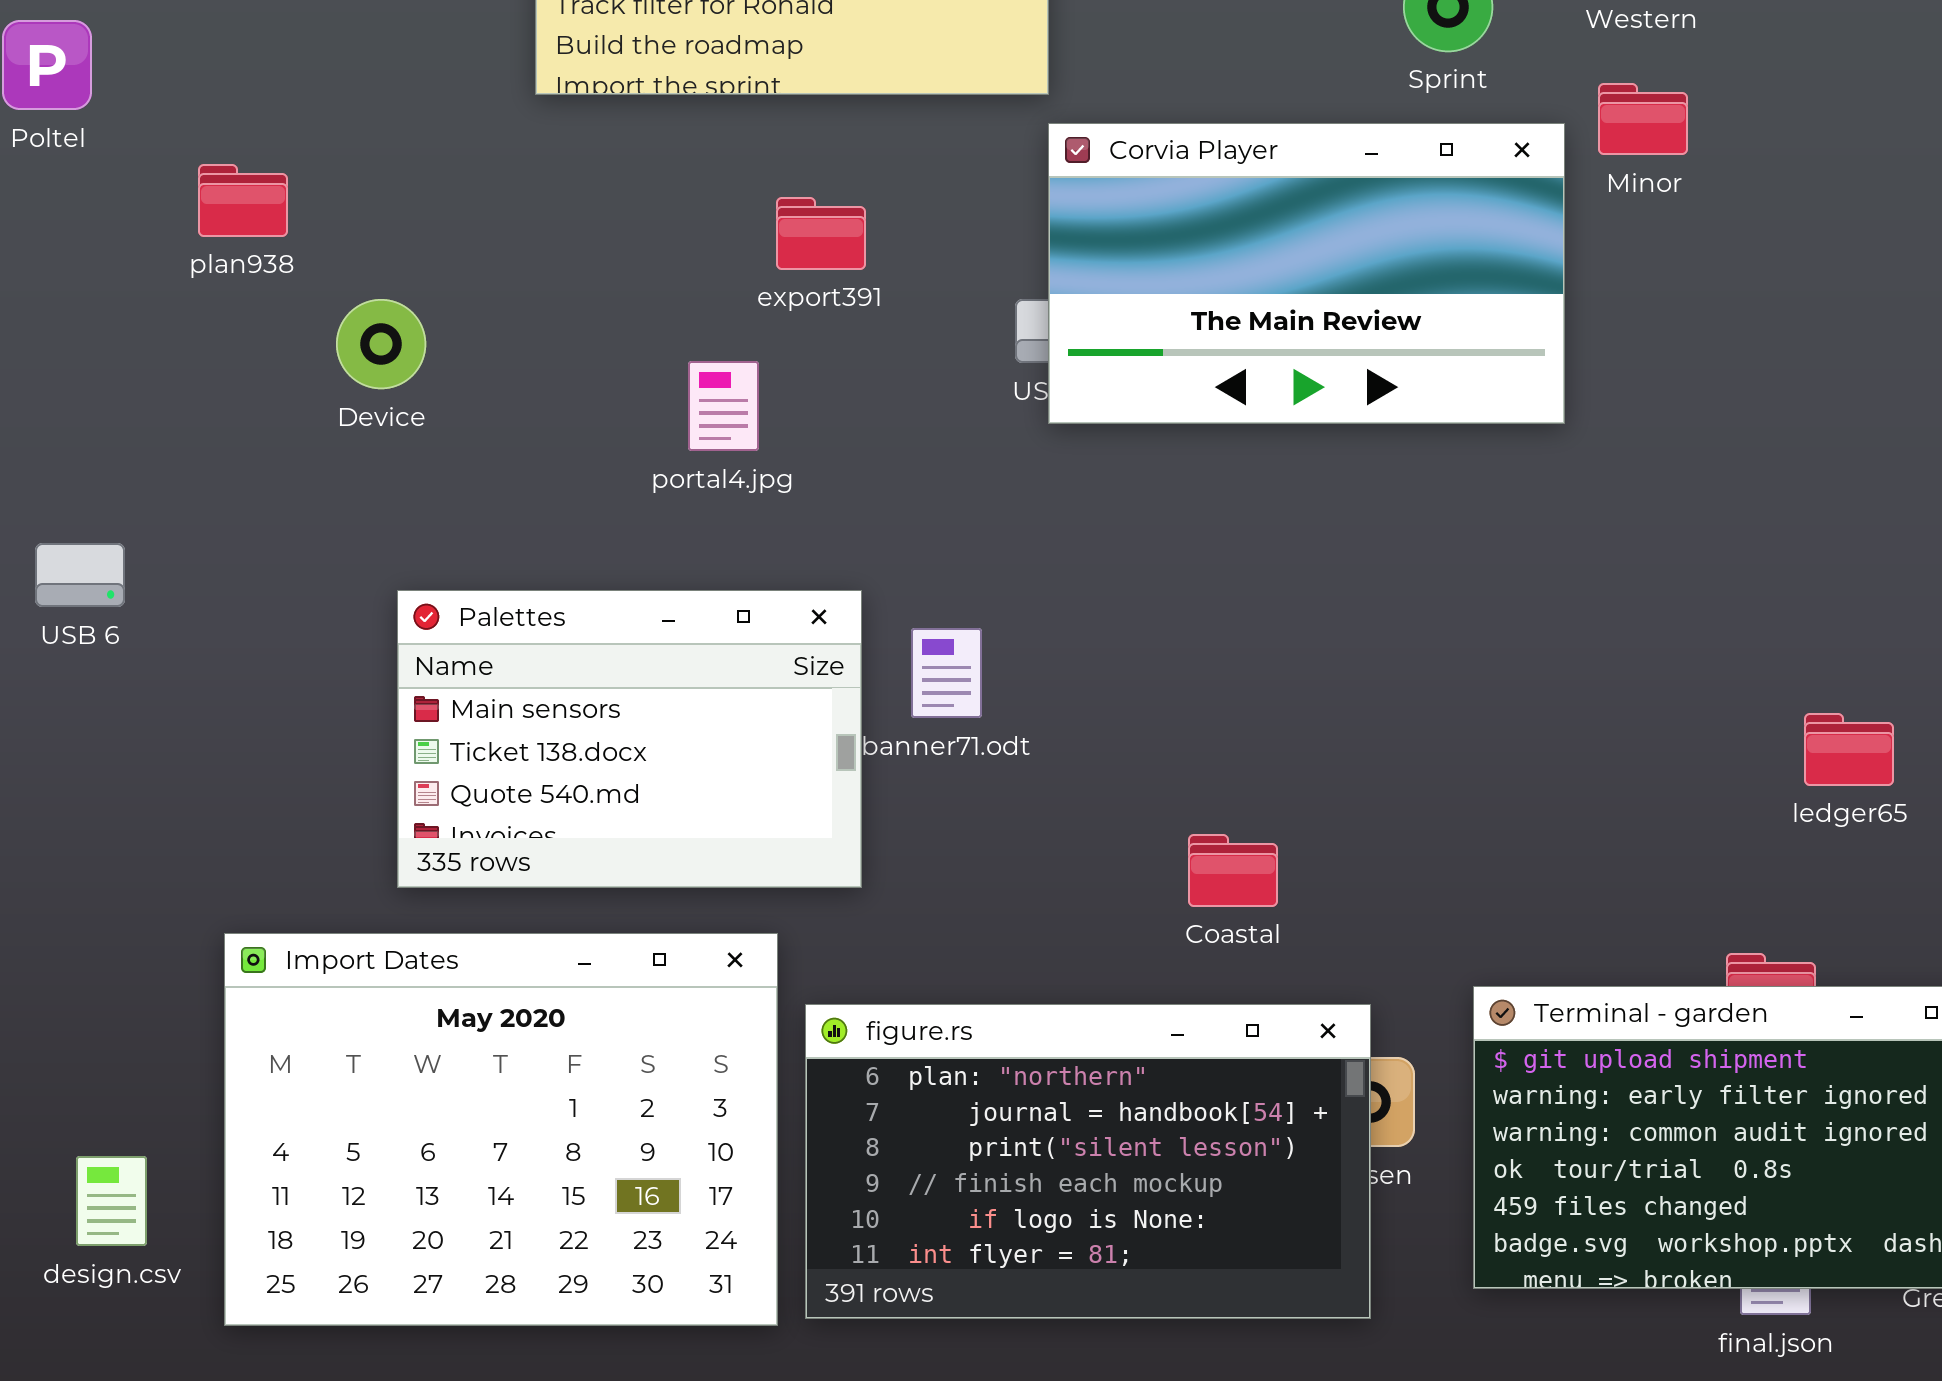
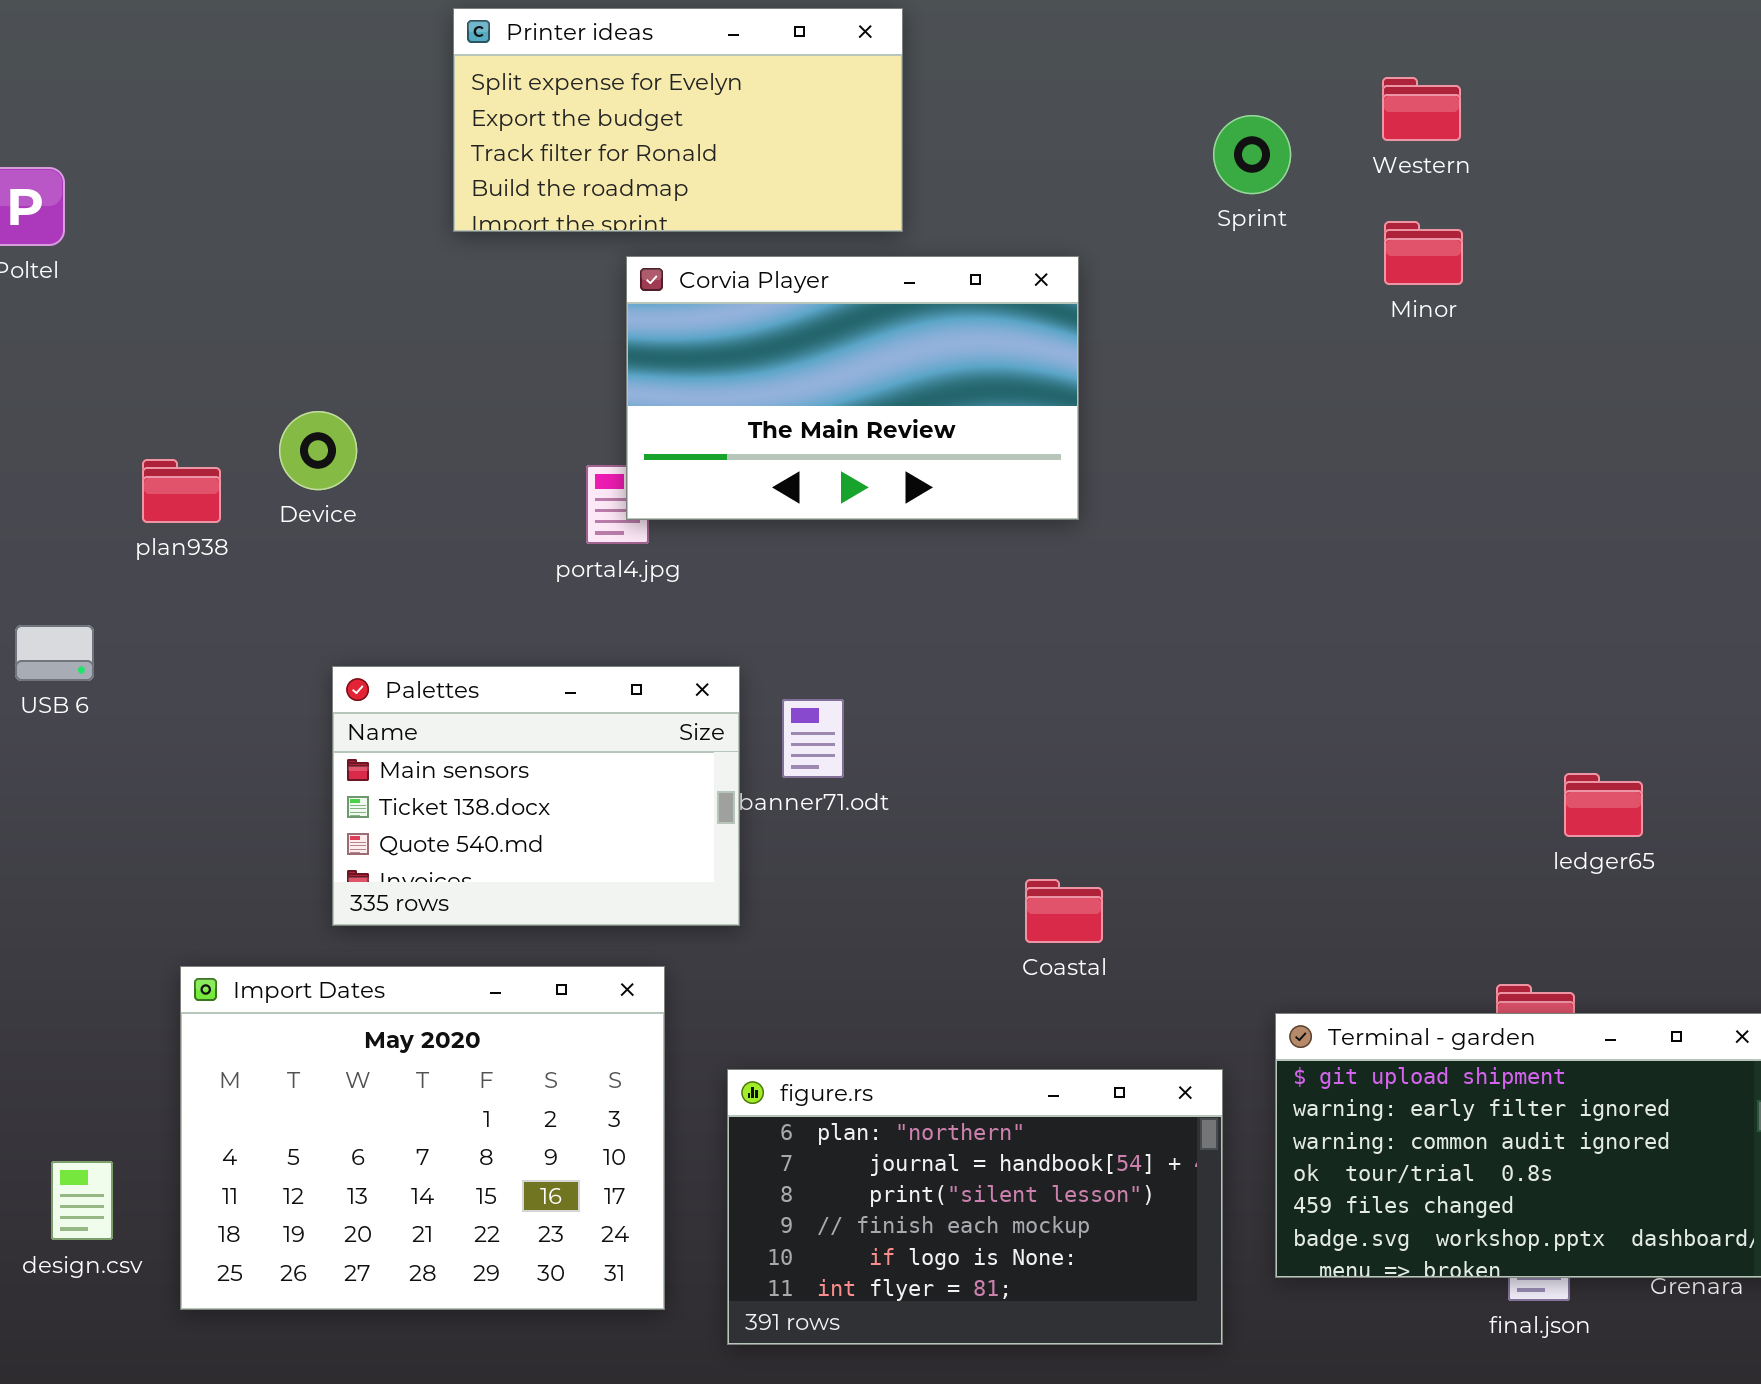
Corvia Player: [1048,123,1565,424] -> [626,256,1079,520], moved
plan938: [198,164,288,237] -> [142,459,221,523], moved
figure.rs: [805,1004,1371,1319] -> [727,1069,1223,1345], moved

